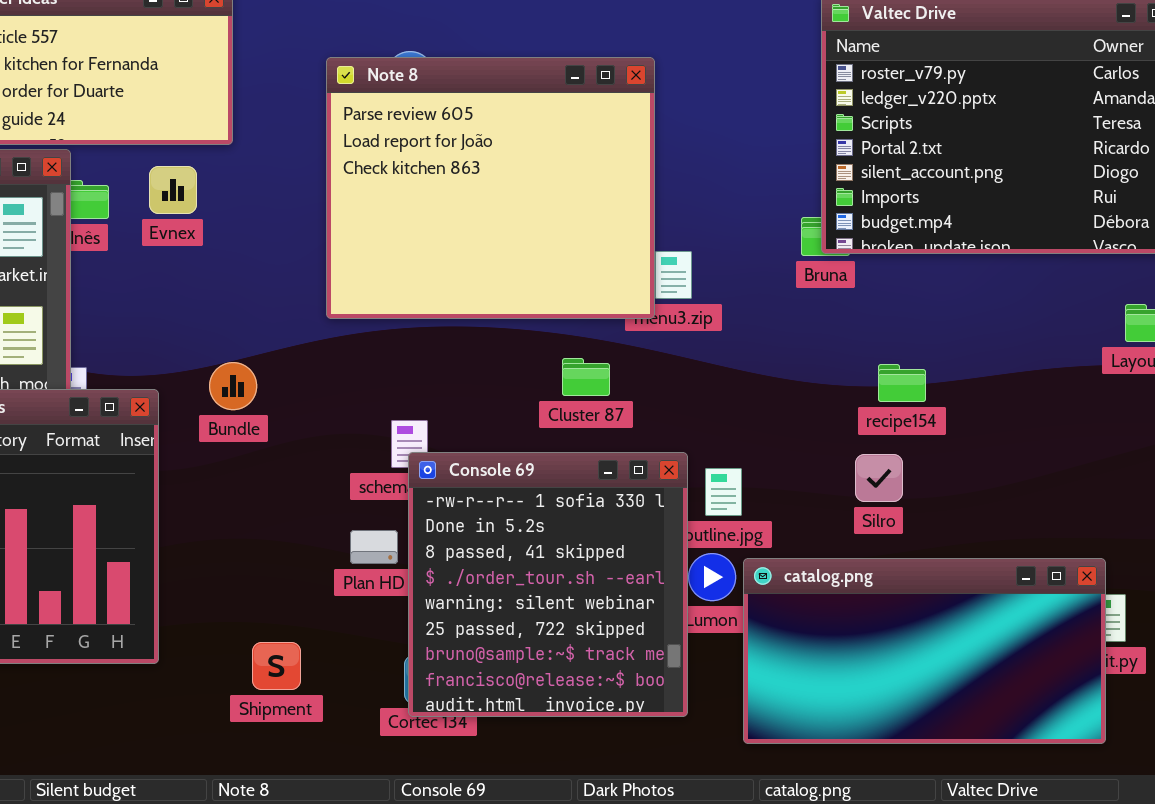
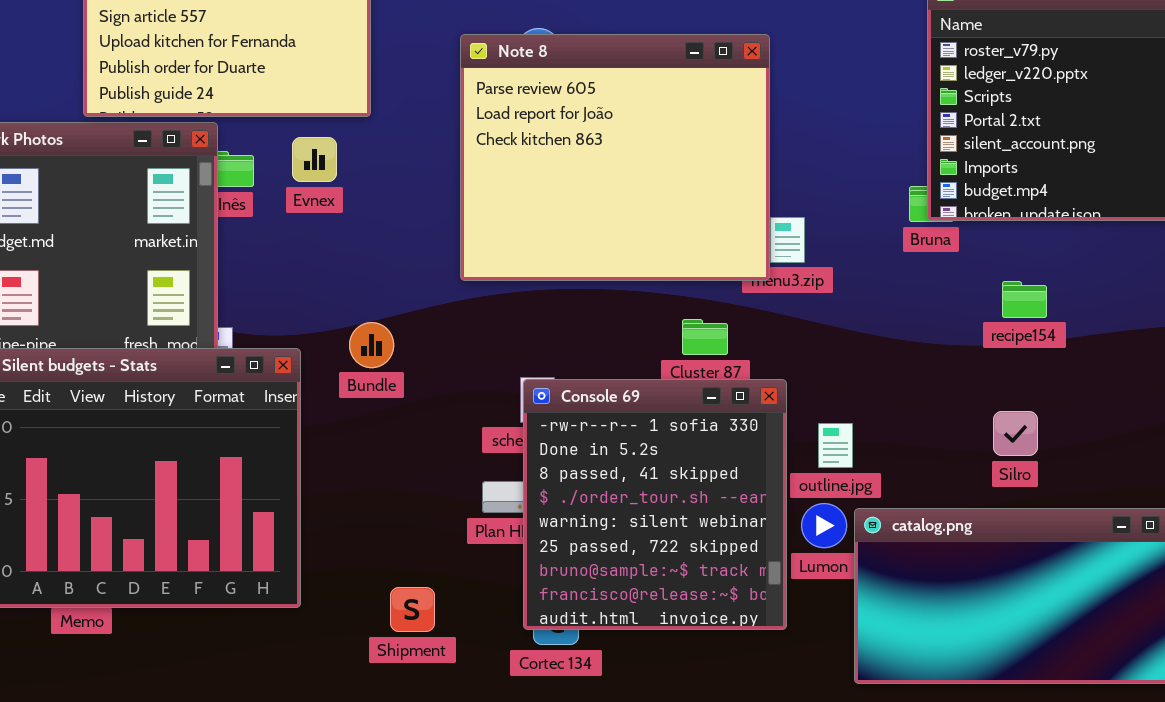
recipe154: [878,364,926,402] -> [1002,281,1047,318], moved
Console 69: [408,452,688,717] -> [523,379,787,630], moved
Silro: [855,454,903,502] -> [993,411,1038,456], moved

